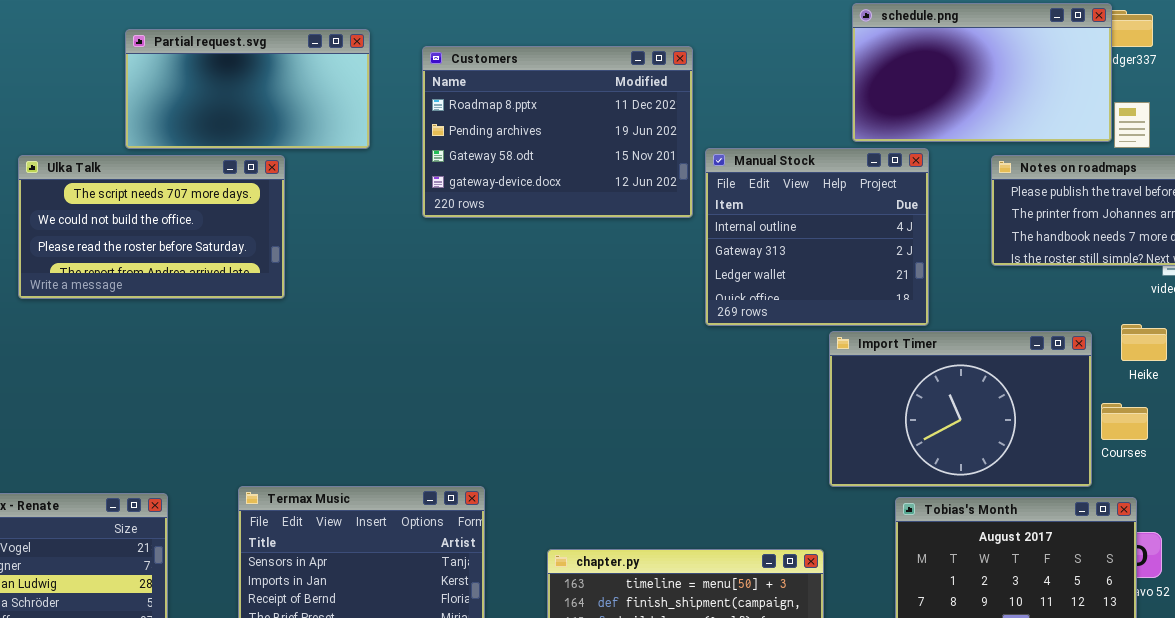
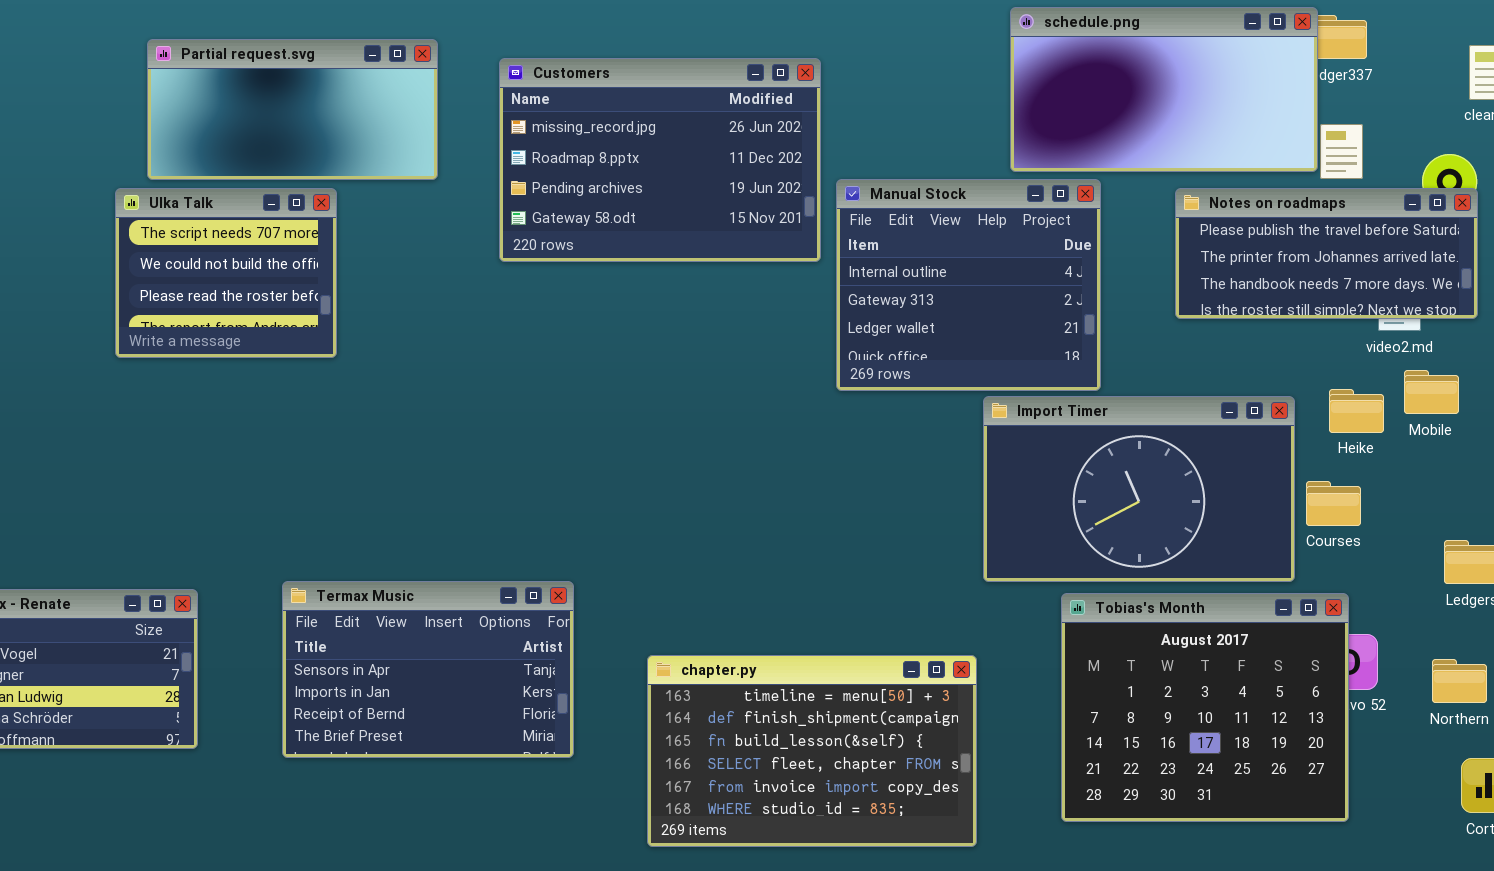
Customers: [422,46,693,218] -> [499,58,821,262], scrolled up 1 row
Ulka Talk: [18,155,285,299] -> [115,188,337,358], resized

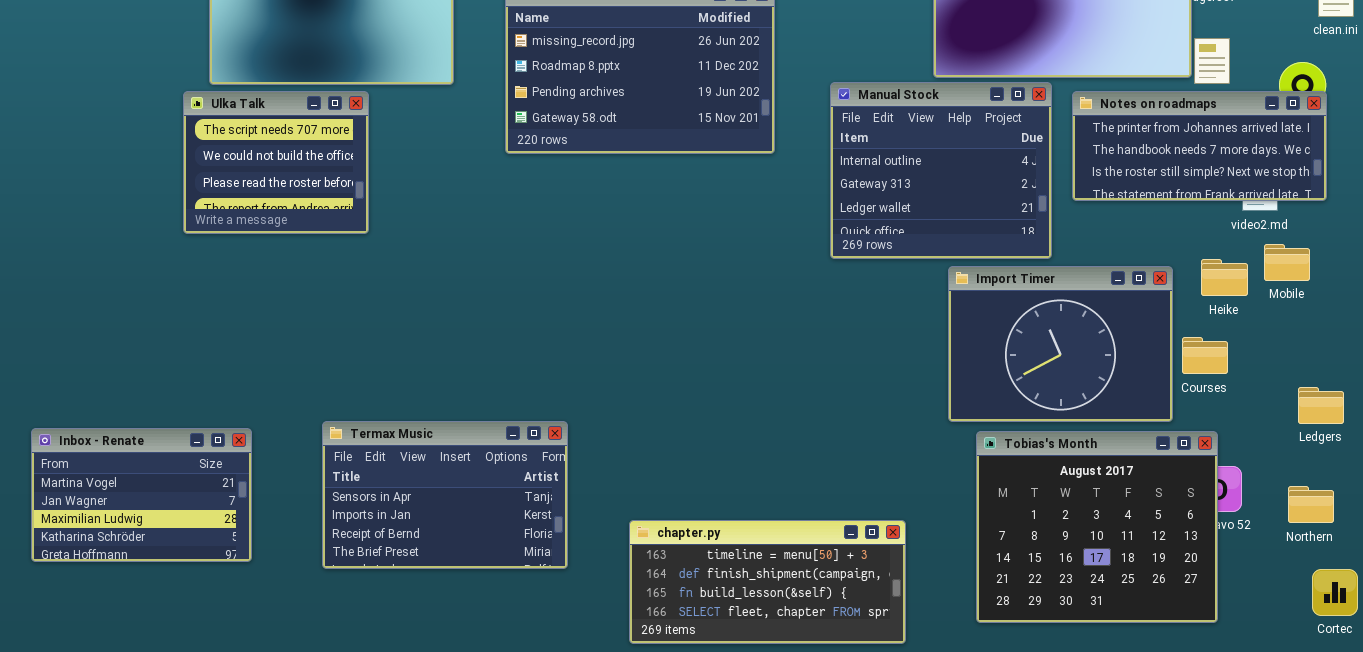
Manual Stock: [836,179,1101,391] -> [830,82,1052,259], moved
Notes on roadmaps: [1175,188,1478,319] -> [1072,91,1327,201], scrolled down 1 row
Import Timer: [983,396,1295,582] -> [948,266,1173,422], resized
chapter.py: [647,655,977,847] -> [629,520,906,644], resized

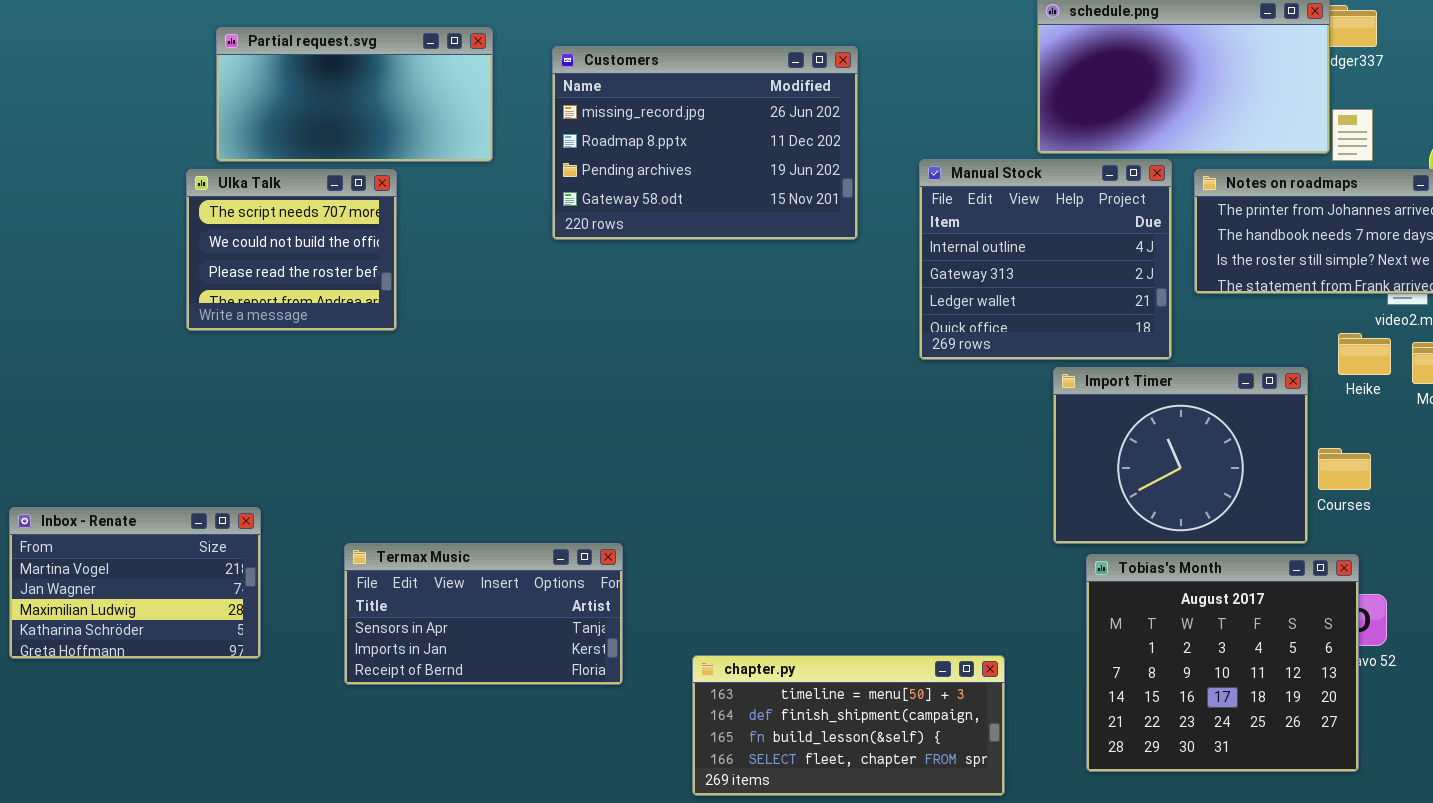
Heike: [1201,259,1248,296] -> [1338,333,1391,375], moved
Termax Music: [322,421,568,569] -> [344,543,623,685], resized
Inbox - Renate: [31,428,252,562] -> [9,507,261,659], moved

